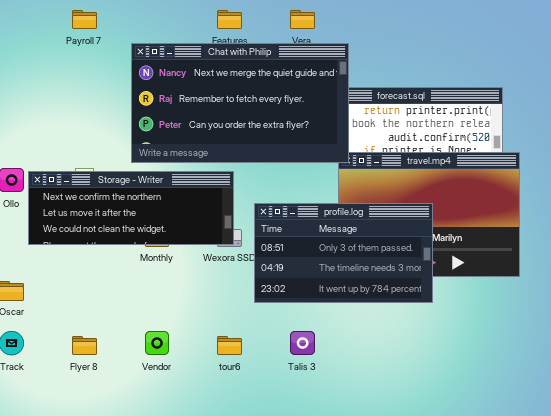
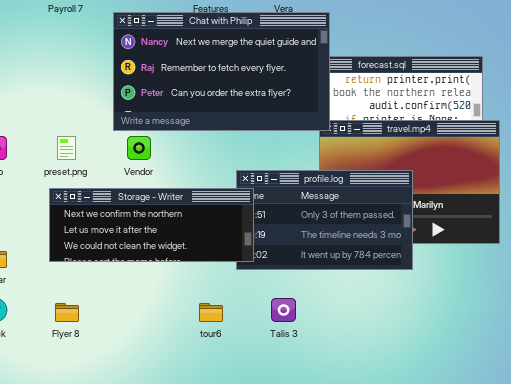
Storage - Writer: [28,171,234,245] -> [49,188,254,262], moved
Vendor: [145,331,169,355] -> [127,136,151,160], moved

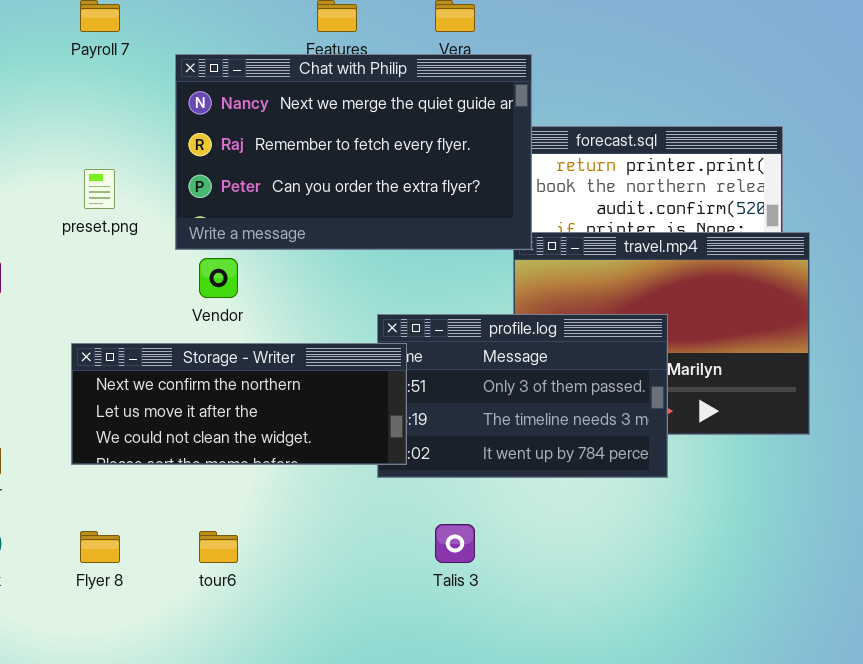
preset.png: [57,136,76,160] -> [84,169,115,209], moved
tour6: [199,303,223,322] -> [199,531,238,563], moved

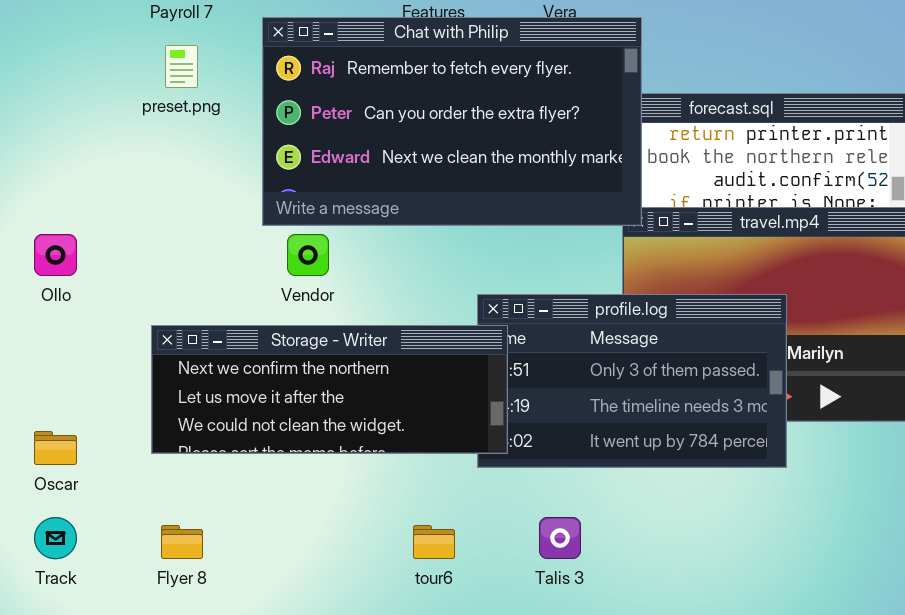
Chat with Philip: [175,54,532,250] -> [262,17,642,226], scrolled down 1 row
preset.png: [84,169,115,209] -> [165,45,198,88], moved
tour6: [199,531,238,563] -> [413,525,455,559], moved

